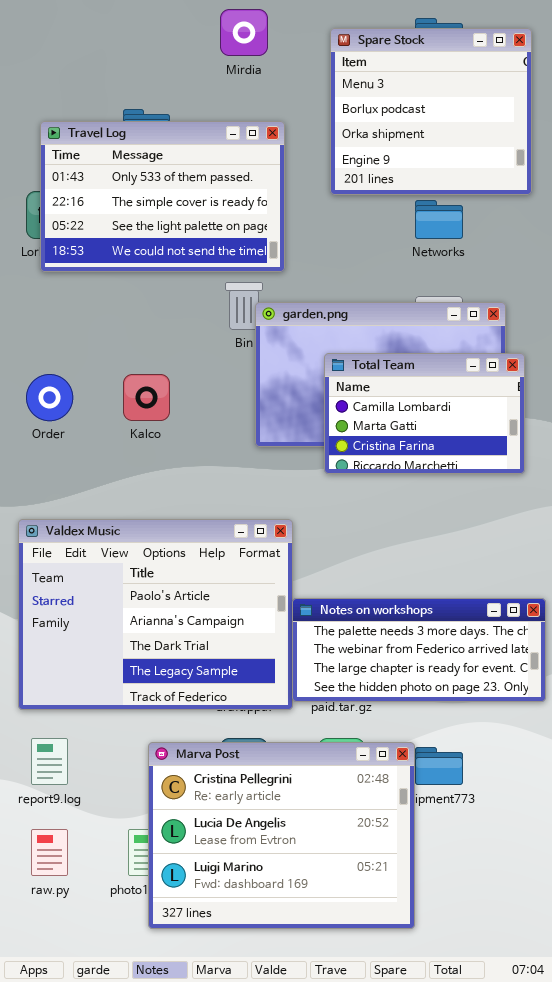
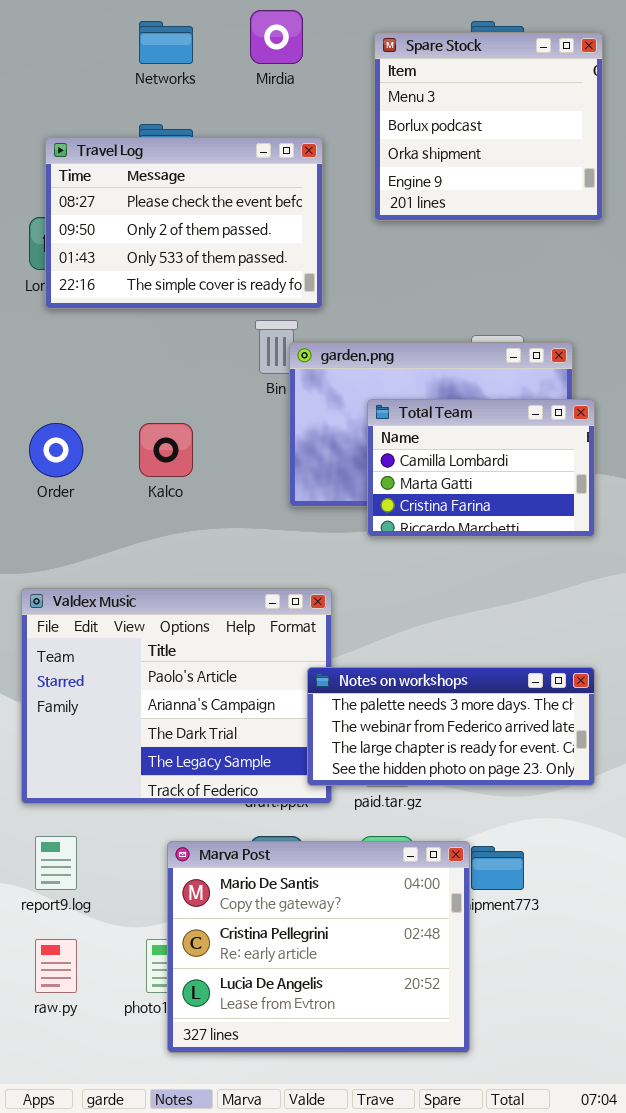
Travel Log: [40,121,285,272] -> [45,137,323,309], scrolled up 2 rows
Networks: [415,200,463,239] -> [139,21,193,64], moved
Notes on workshops: [292,598,546,702] -> [307,667,595,786], moved
Marva Post: [148,742,415,929] -> [167,841,470,1053], scrolled up 1 row

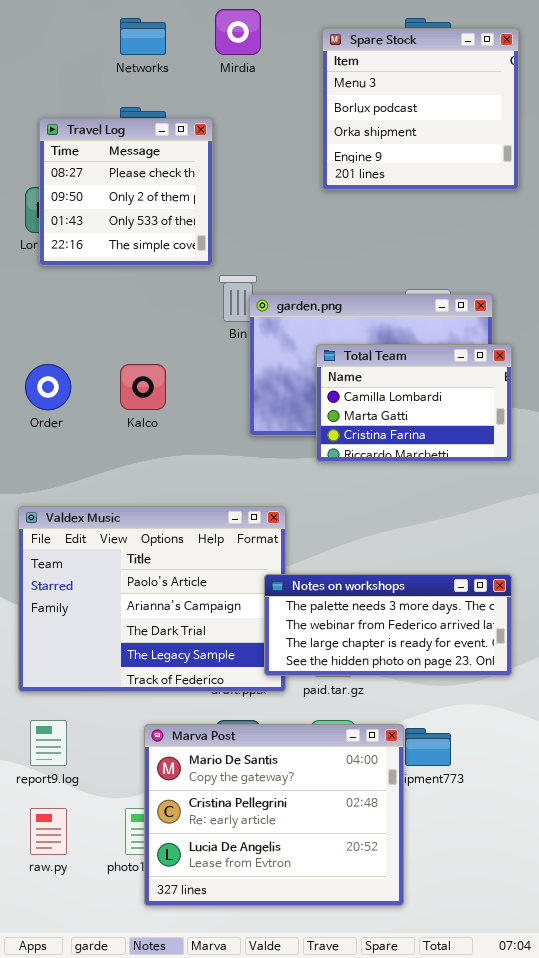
Travel Log: [45,137,323,309] -> [39,118,213,266], resized

